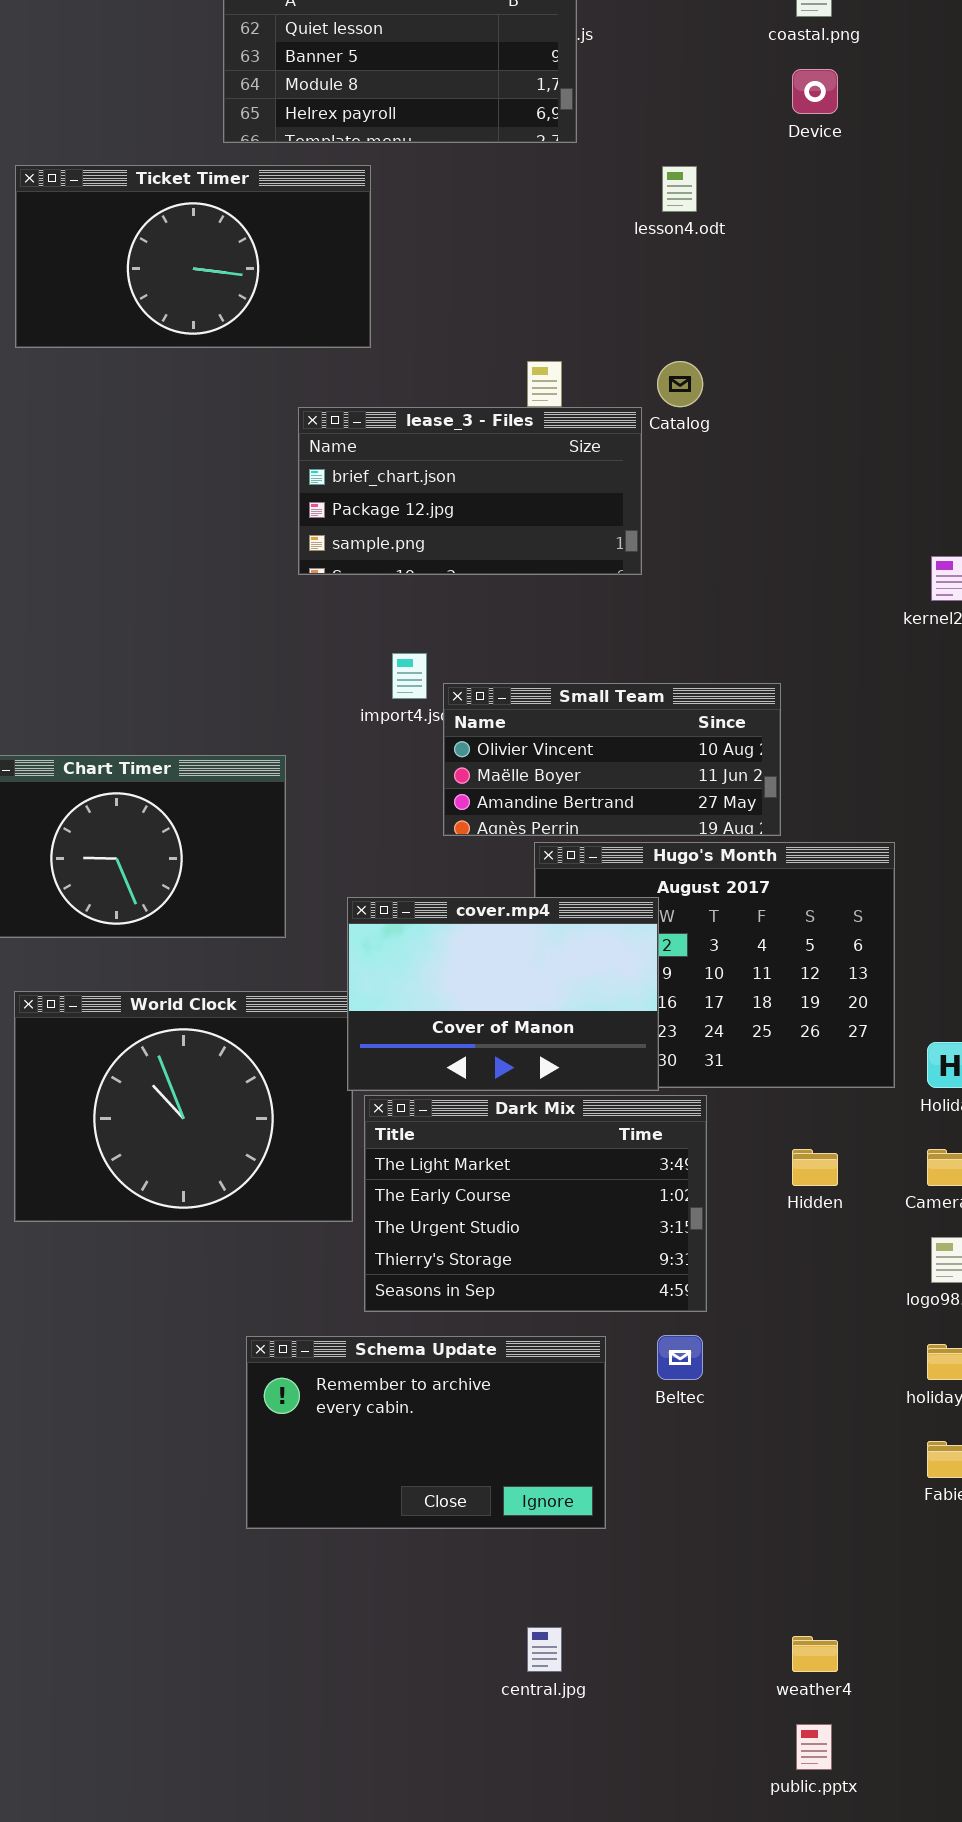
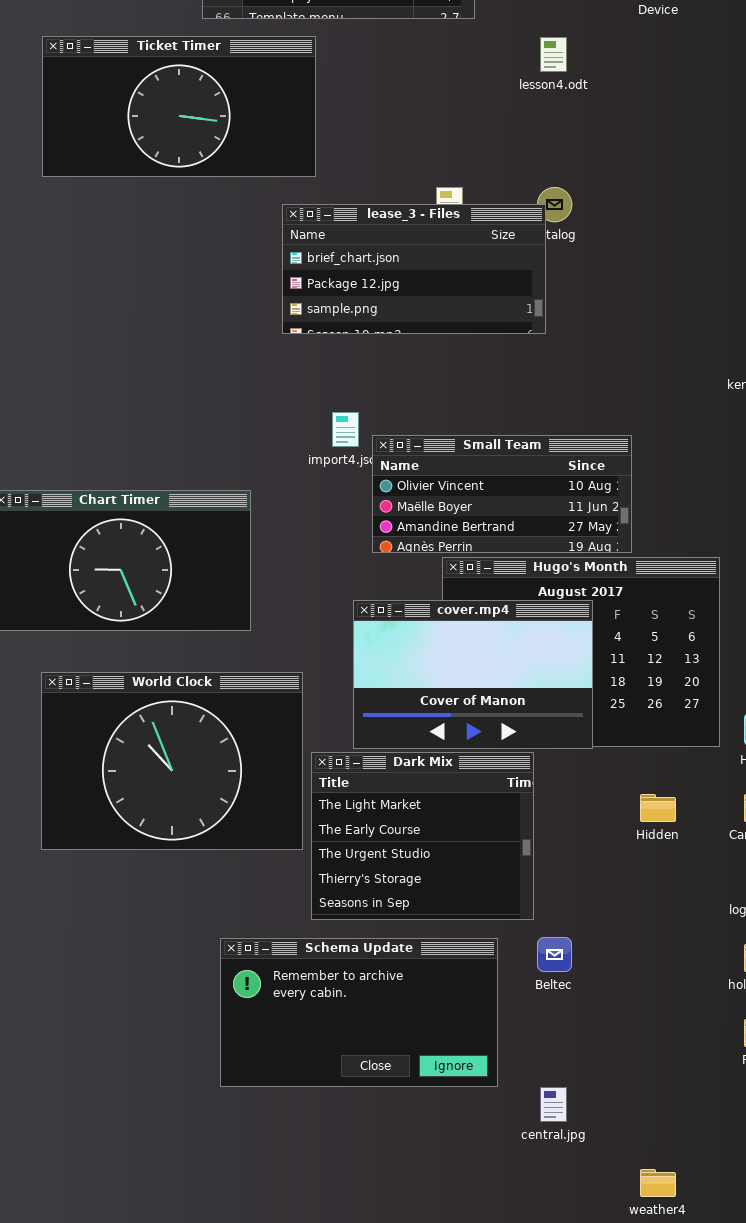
lease_3 - Files: [298,407,642,575] -> [282,204,546,334], moved
cover.mp4: [347,897,659,1091] -> [353,600,593,749], moved
Dark Mix: [364,1095,707,1312] -> [311,752,534,920], resized
central.jpg: [527,1627,562,1672] -> [540,1087,567,1122], moved

